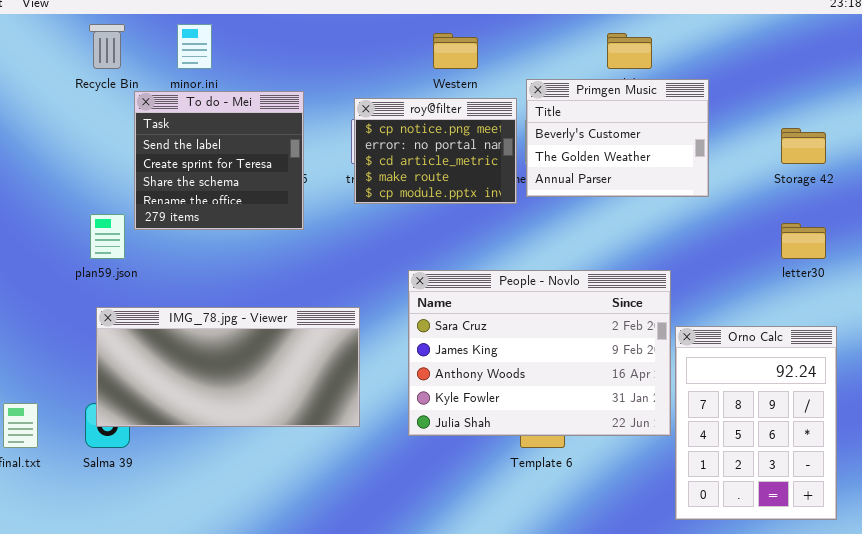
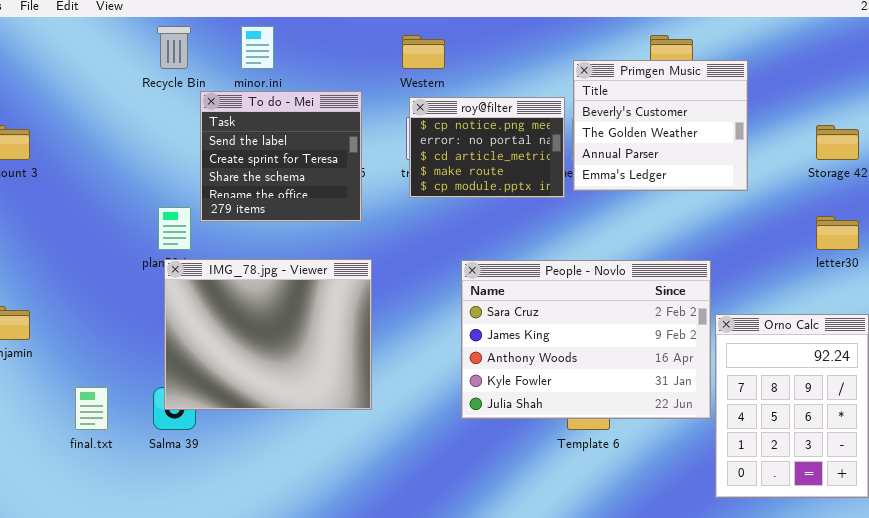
Western: [433,33,478,69] -> [402,35,445,69], moved
Primgen Music: [526,79,709,197] -> [573,60,748,191], resized
IMG_78.jpg - Viewer: [96,307,360,427] -> [164,259,372,410], resized

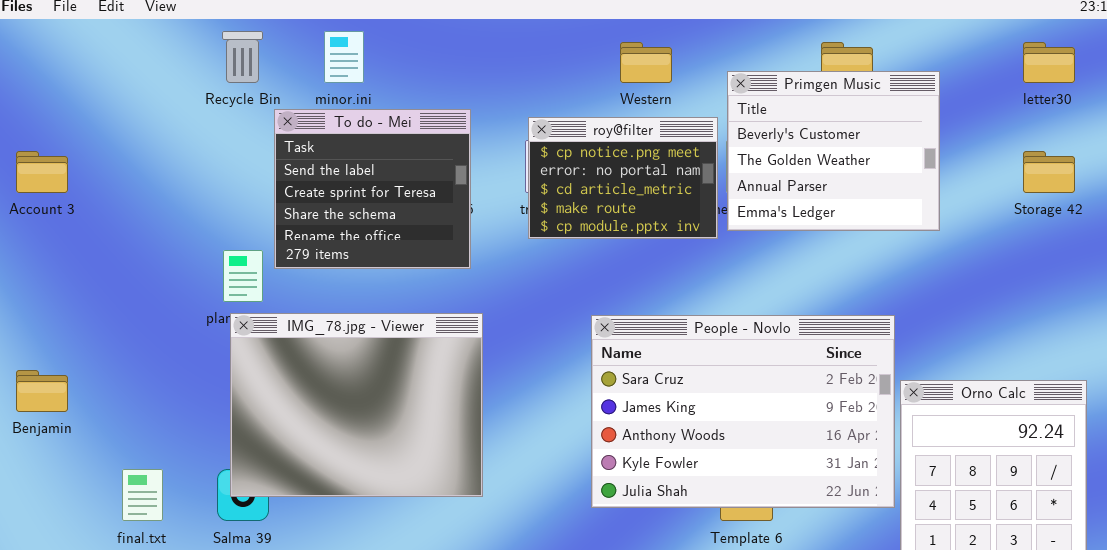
Western: [402,35,445,69] -> [620,42,672,83], moved
letter30: [816,216,859,250] -> [1023,42,1075,83], moved

